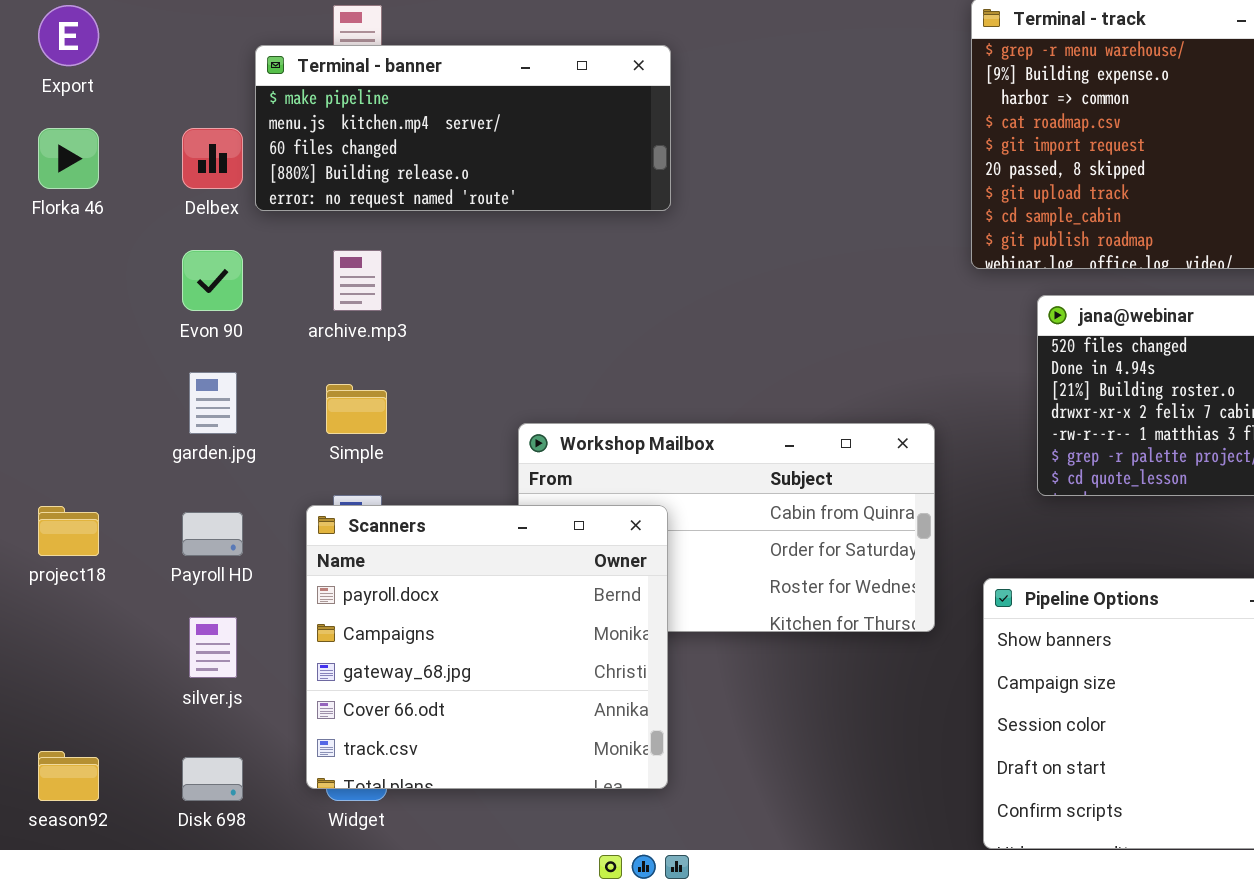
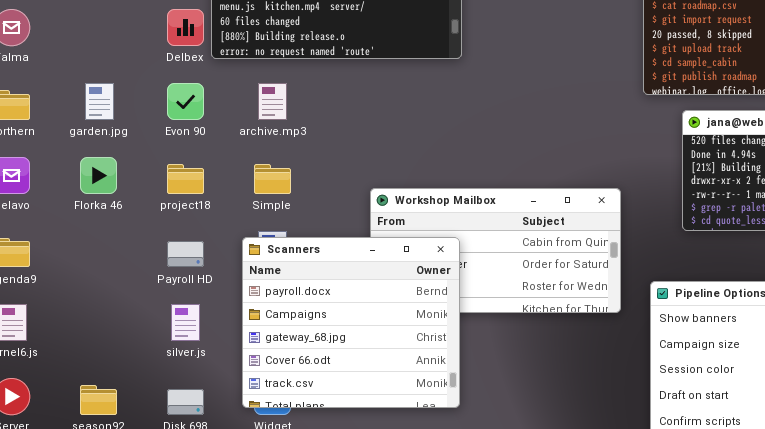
Florka 46: [38,128,99,189] -> [80,157,117,194], moved
garden.jpg: [189,372,237,434] -> [85,83,114,120], moved
project18: [38,506,99,556] -> [167,164,204,194], moved

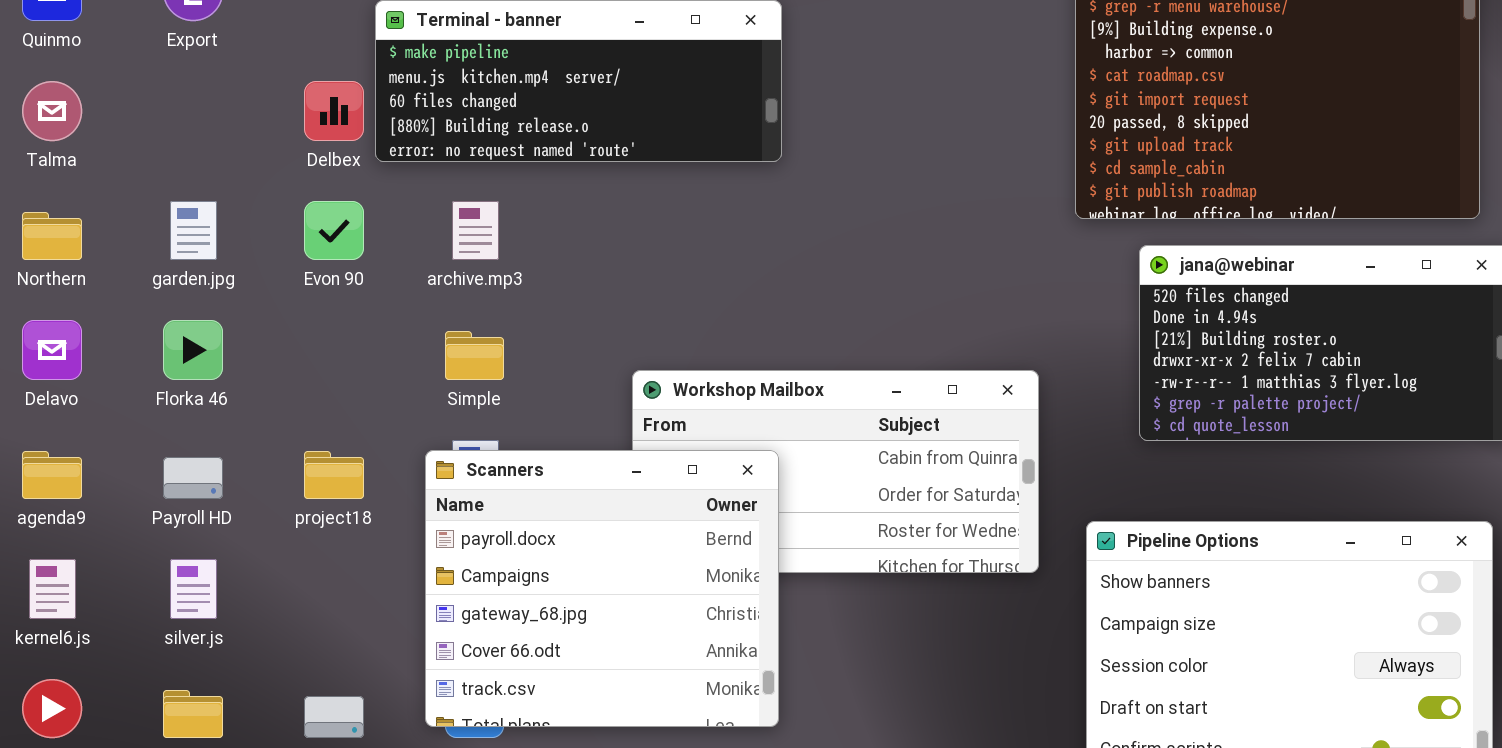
project18: [167,164,204,194] -> [304,451,364,499], moved
Payroll HD: [167,241,204,267] -> [163,457,223,499], moved
silver.js: [171,304,200,341] -> [170,559,217,619], moved

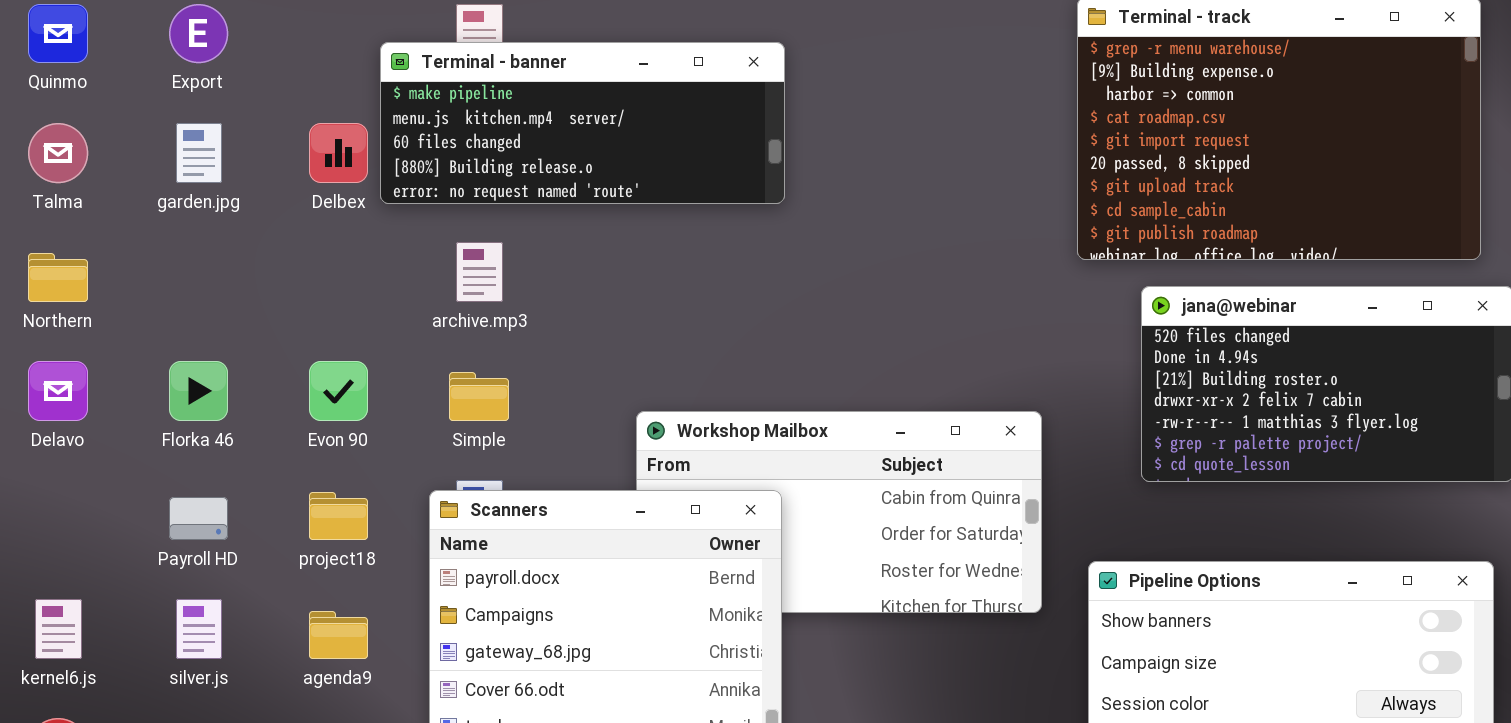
garden.jpg: [170,201,217,260] -> [176,123,222,183], moved
Evon 90: [304,201,364,260] -> [309,361,368,421], moved
agenda9: [22,451,82,499] -> [309,611,368,659], moved

